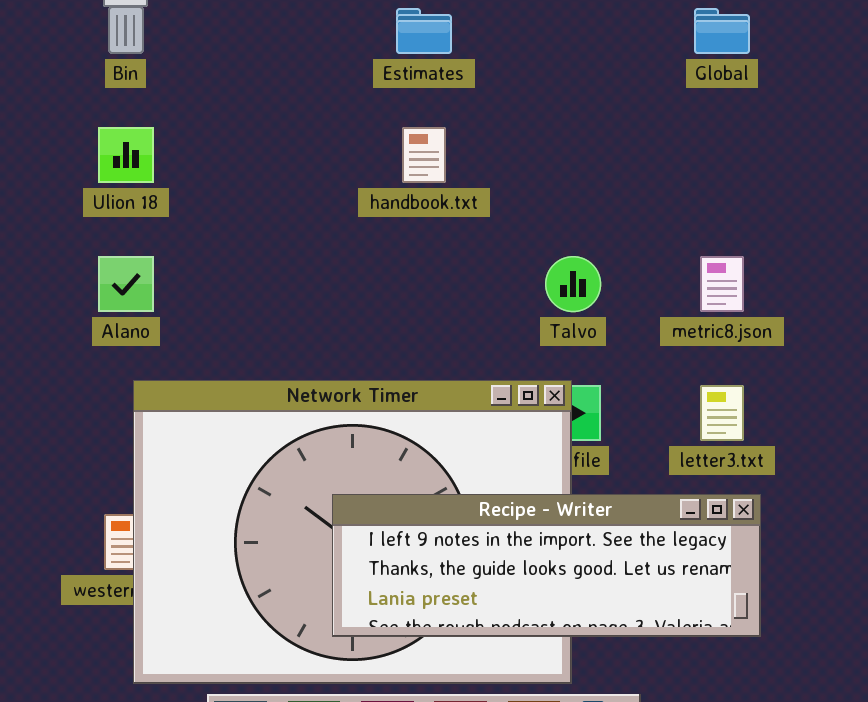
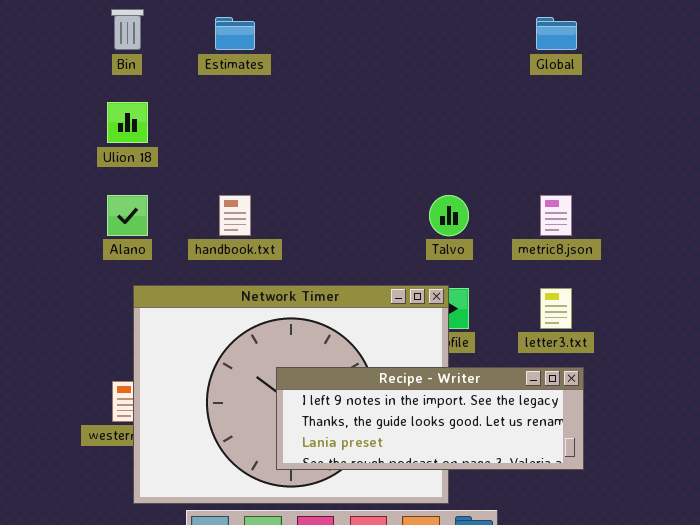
Estimates: [396,8,452,54] -> [215,17,255,50], moved
handbook.txt: [402,127,446,183] -> [219,195,251,236], moved

